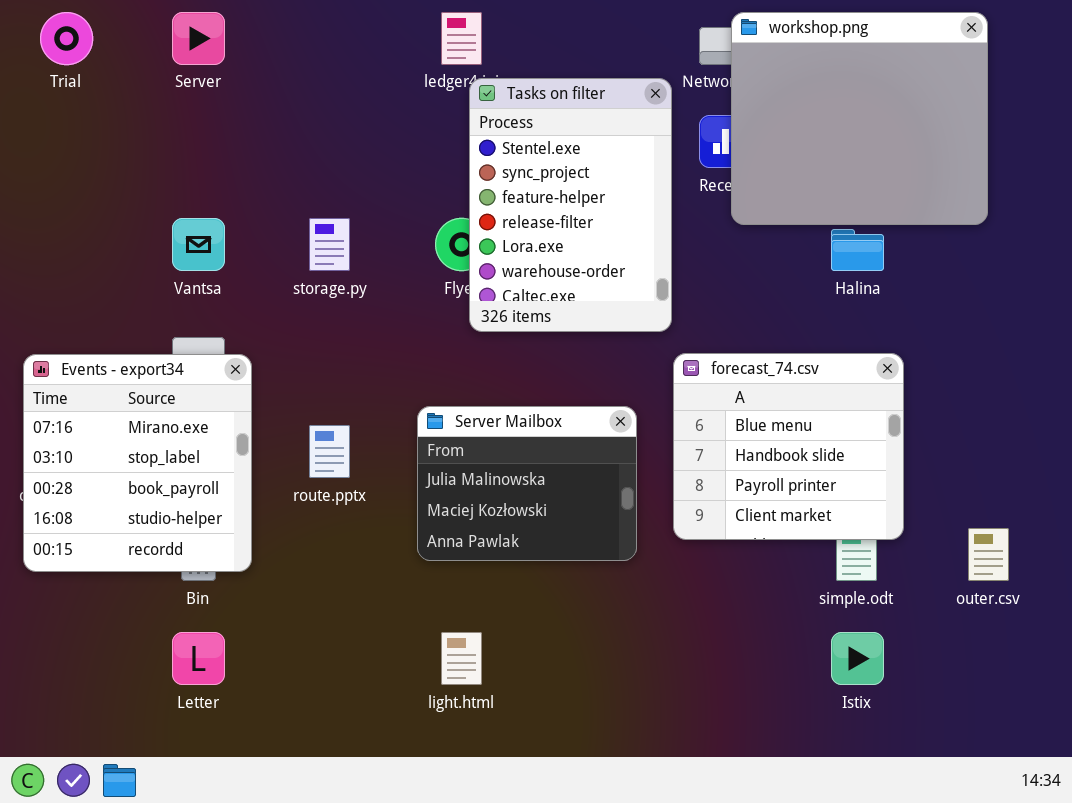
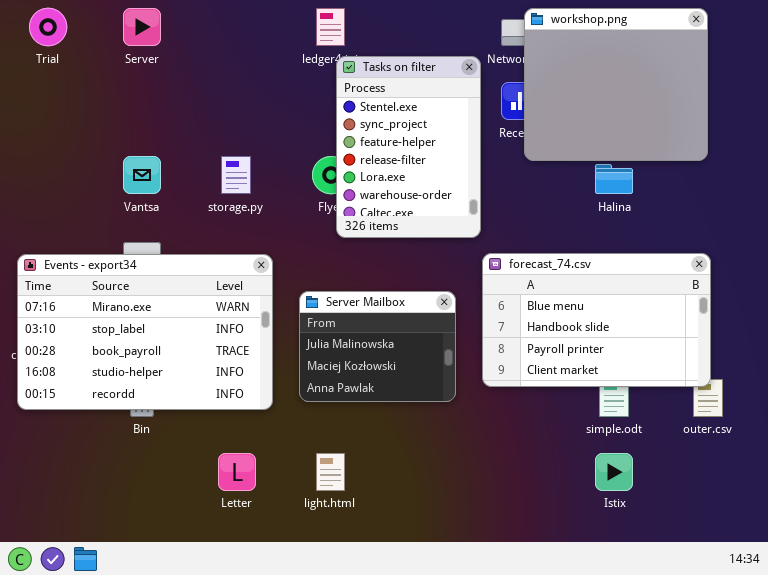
forecast_74.csv: [673,353,904,540] -> [482,253,711,387], resized
Events - export34: [23,354,252,572] -> [17,254,273,410], resized
Letter: [172,632,225,685] -> [218,453,256,491], moved

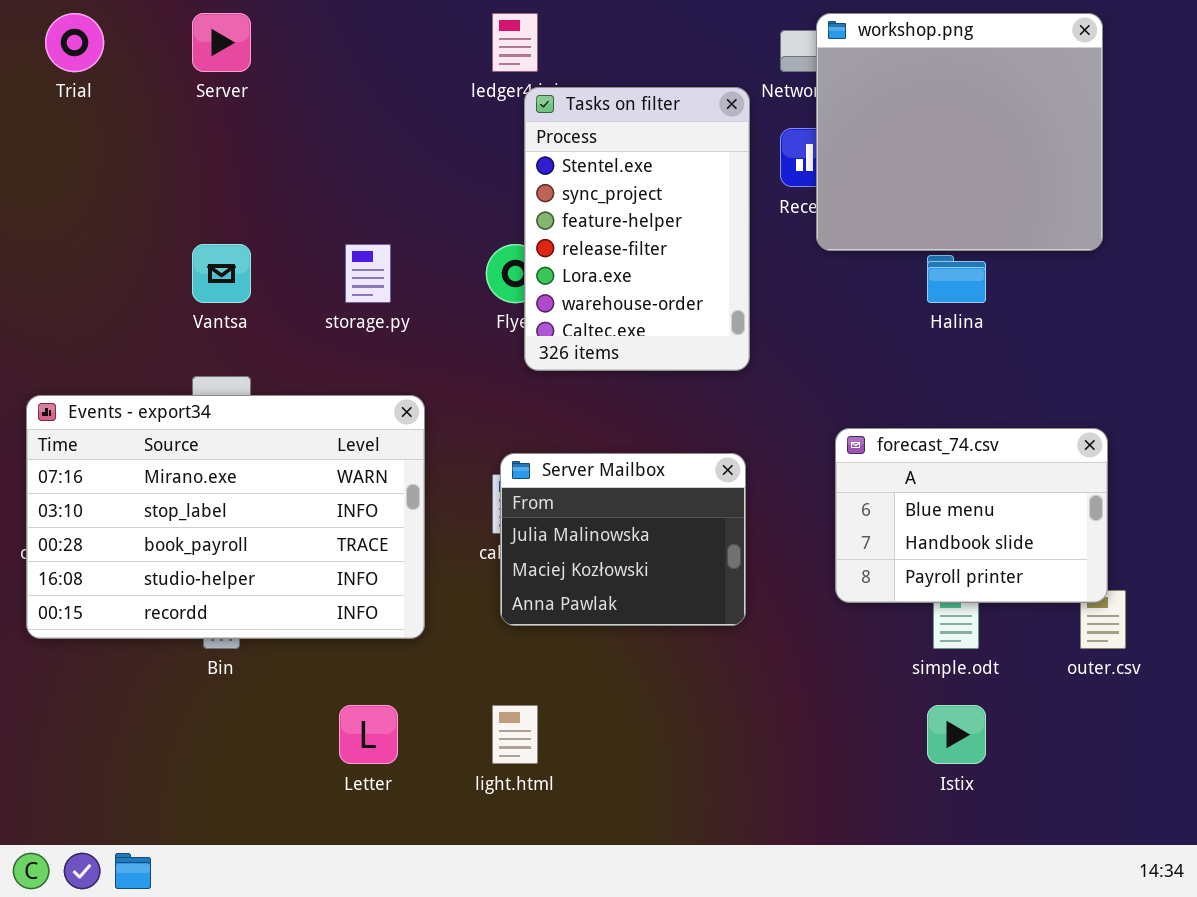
forecast_74.csv: [482,253,711,387] -> [835,428,1108,603], resized
Server Mailbox: [299,291,456,402] -> [500,453,746,626], moved

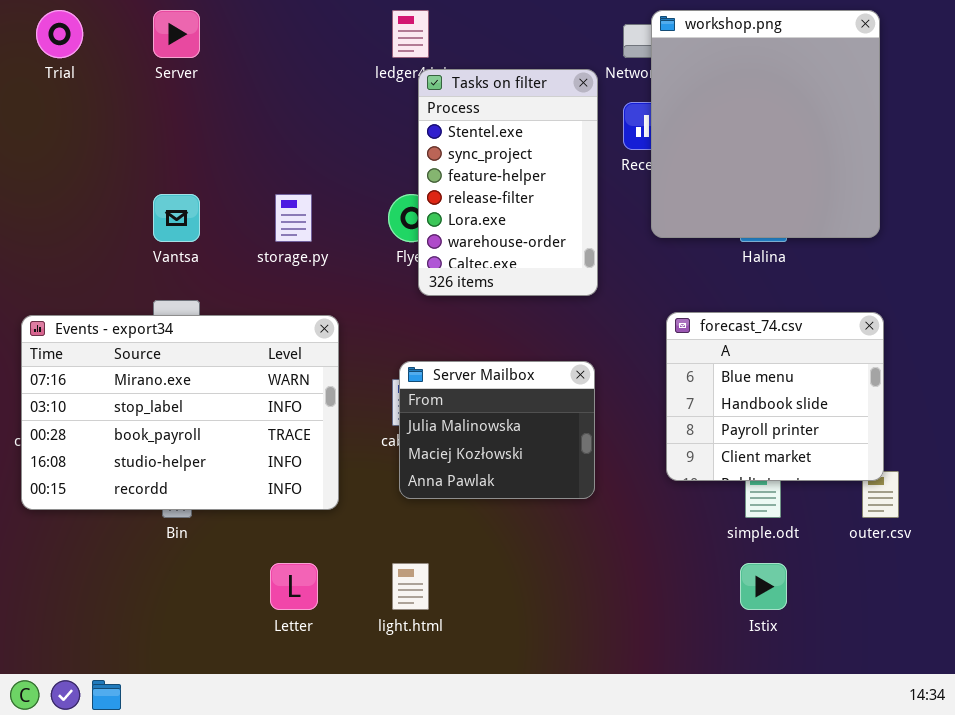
workshop.png: [816,13,1103,251] -> [651,10,880,238], resized
forecast_74.csv: [835,428,1108,603] -> [666,312,884,481], resized

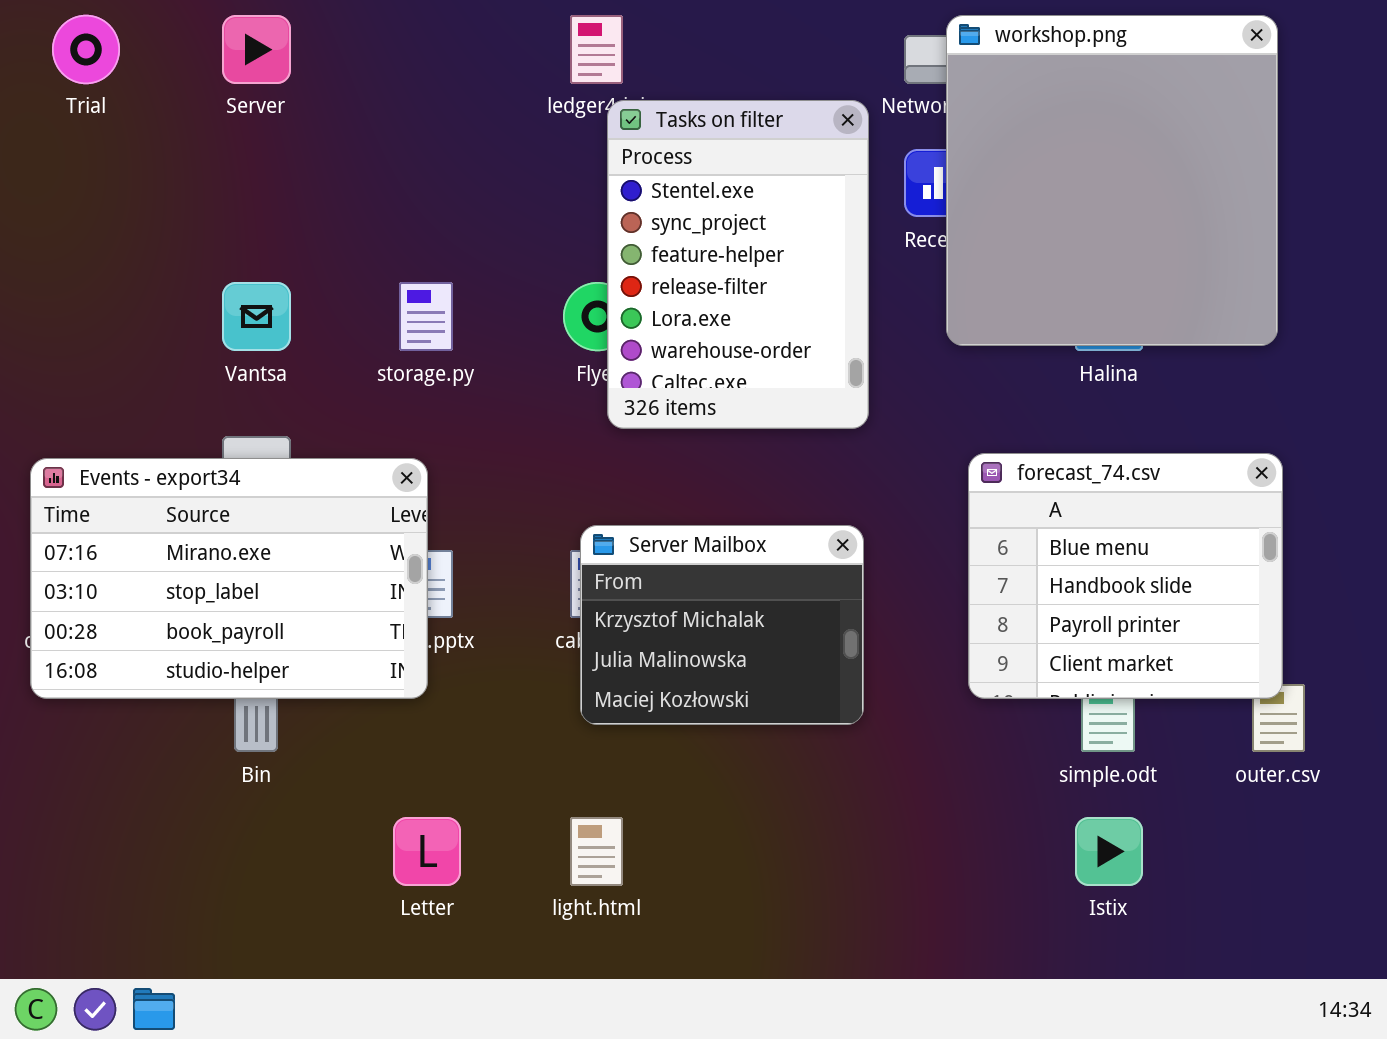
Events - export34: [21,315,339,510] -> [30,458,428,699], resized
Server Mailbox: [399,361,595,499] -> [580,525,864,725], scrolled up 1 row

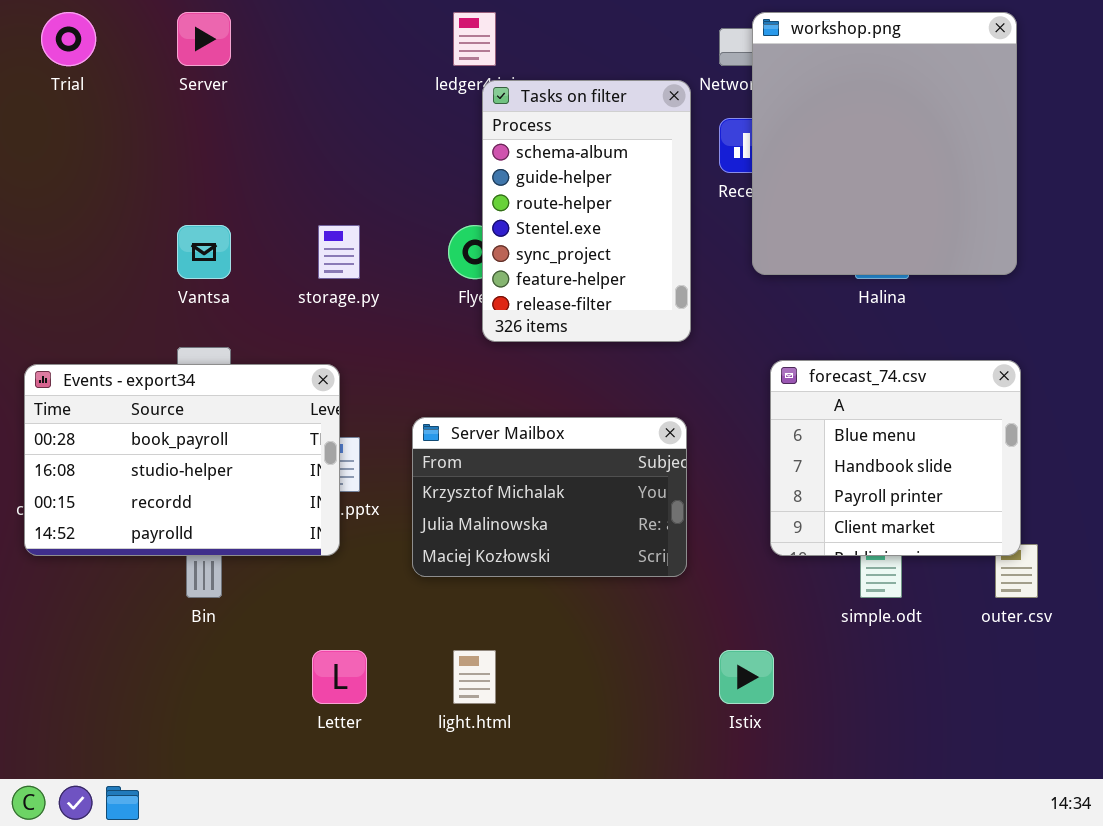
Tasks on filter: [607,100,869,429] -> [482,80,691,342], scrolled up 3 rows
Events - export34: [30,458,428,699] -> [24,364,340,556], scrolled down 2 rows
Server Mailbox: [580,525,864,725] -> [412,417,687,577], resized
Istix: [1075,817,1143,886] -> [719,650,774,704], moved

